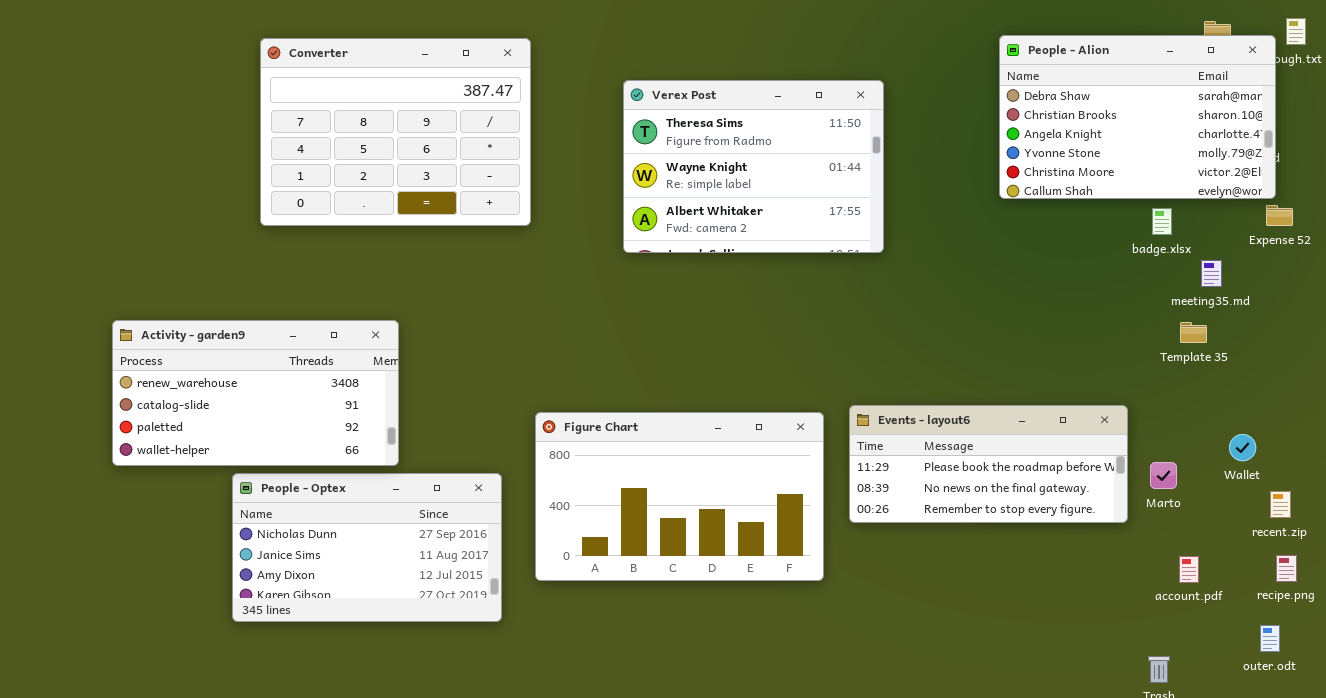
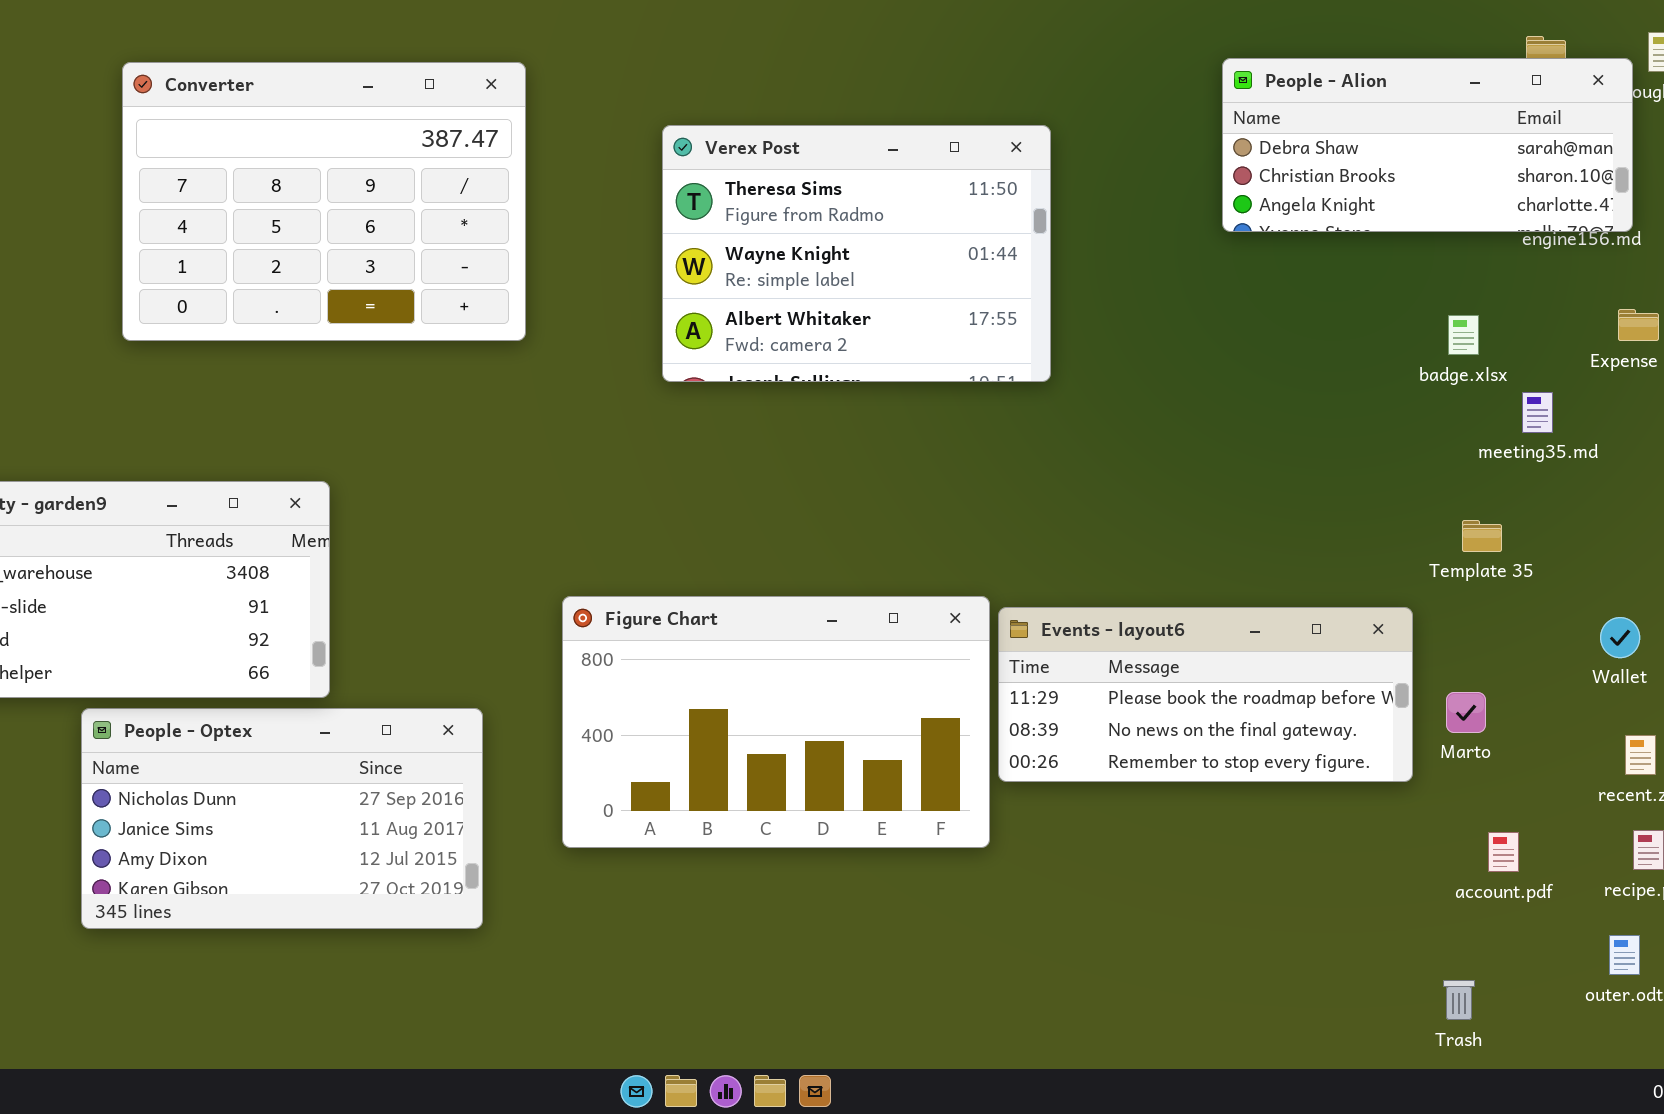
People - Alion: [999,35,1276,199] -> [1222,58,1633,232], resized
Template 35: [1180,322,1207,343] -> [1462,520,1502,552], moved
Figure Chart: [535,412,824,581] -> [562,596,990,848], moved
Wallet: [1229,434,1256,461] -> [1600,617,1640,658], moved

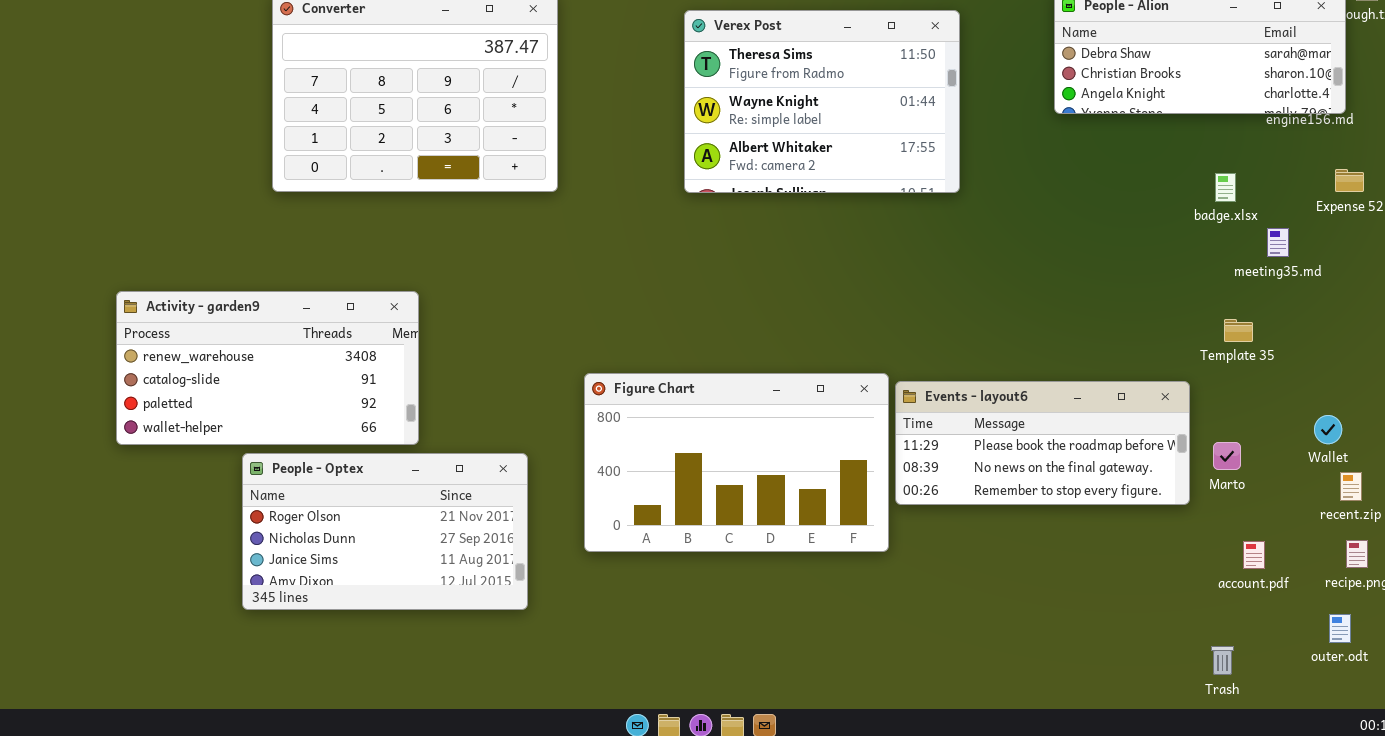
Verex Post: [662,125,1051,382] -> [684,10,960,193], moved
Wallet: [1600,617,1640,658] -> [1314,415,1342,444], moved
People - Optex: [81,708,483,929] -> [242,453,528,610], scrolled up 1 row

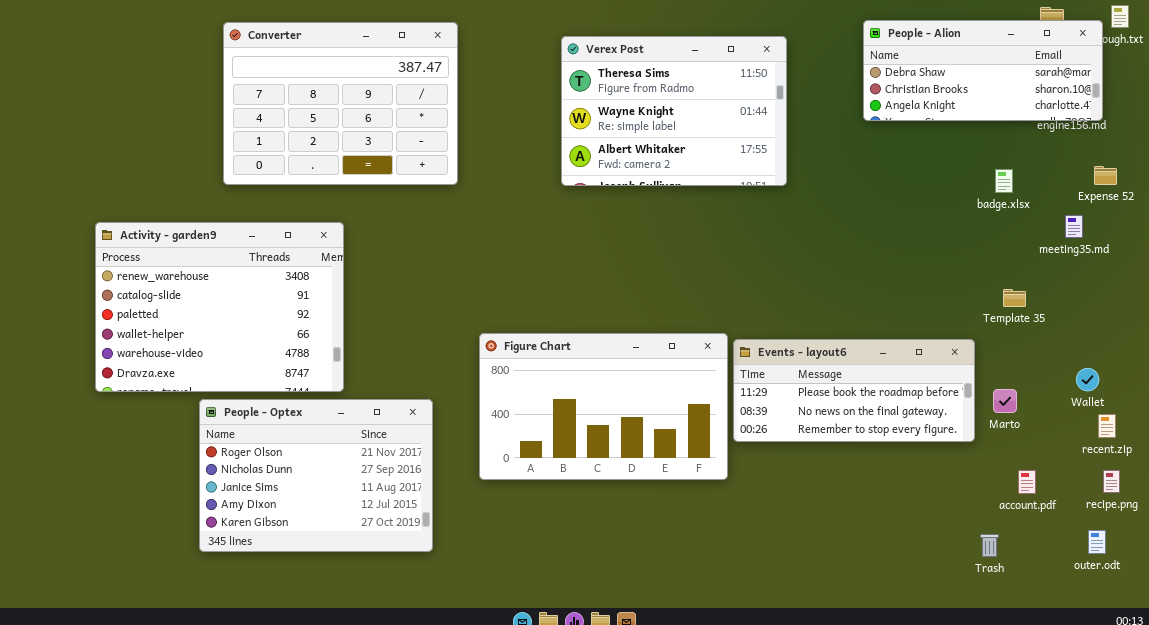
meeting35.md: [1267,228,1289,257] -> [1065,215,1083,238], moved
Activity - garden9: [116,291,419,445] -> [95,222,344,392], resized
People - Optex: [242,453,528,610] -> [199,399,433,552], resized
Trash: [1211,646,1234,675] -> [980,534,999,557], moved

